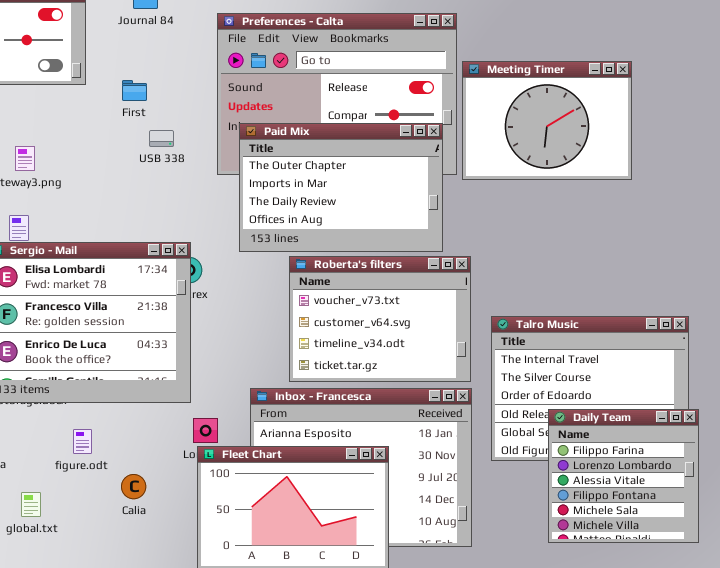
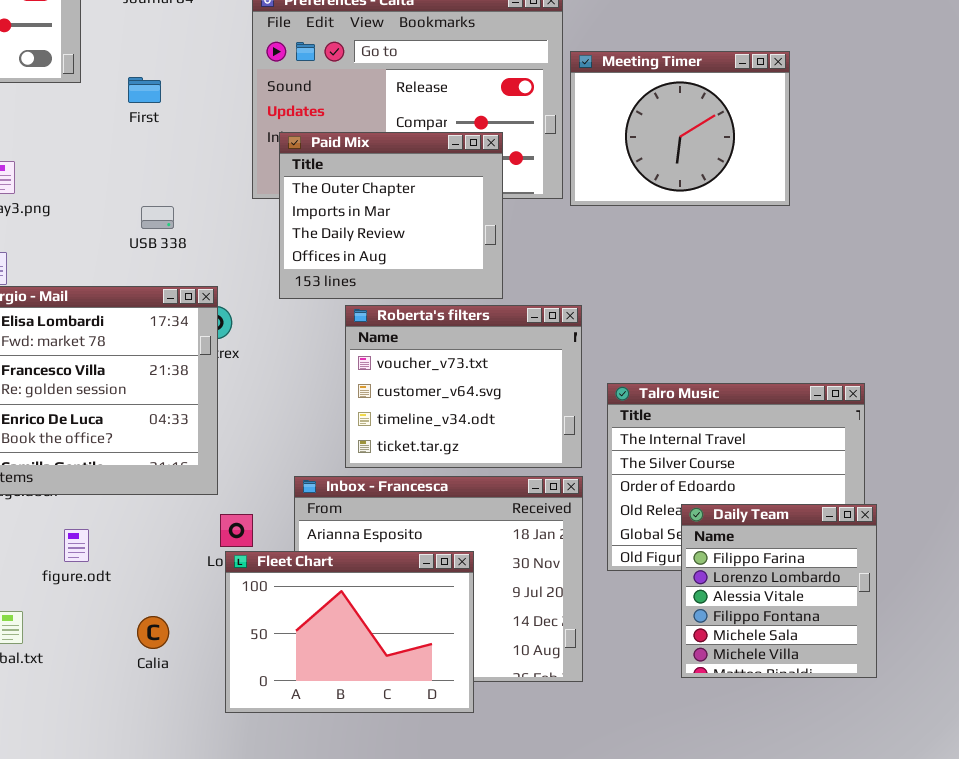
Paid Mix: [239,123,443,252] -> [279,132,503,299], resized
USB 338: [149,130,174,147] -> [141,206,174,229], moved
Calia: [121,474,146,499] -> [137,616,169,649], moved

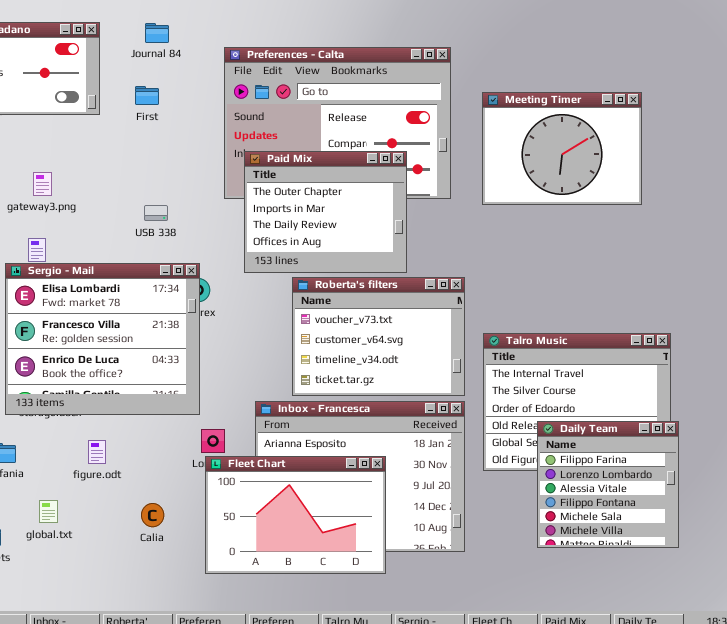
Meeting Timer: [570,51,790,206] -> [482,92,642,205], moved
First: [128,77,161,103] -> [135,86,159,105], moved

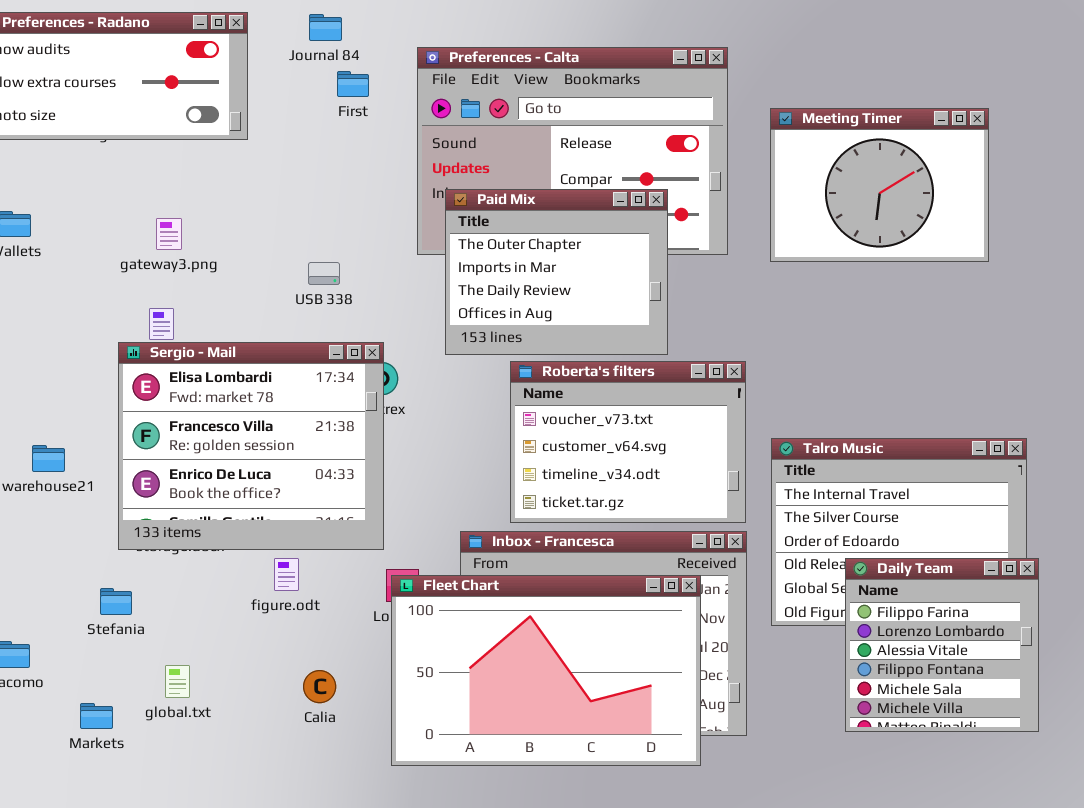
First: [135,86,159,105] -> [337,71,369,97], moved
figure.odt: [88,440,106,464] -> [274,558,299,591], moved
Fleet Chart: [205,456,386,574] -> [391,575,701,766], resized

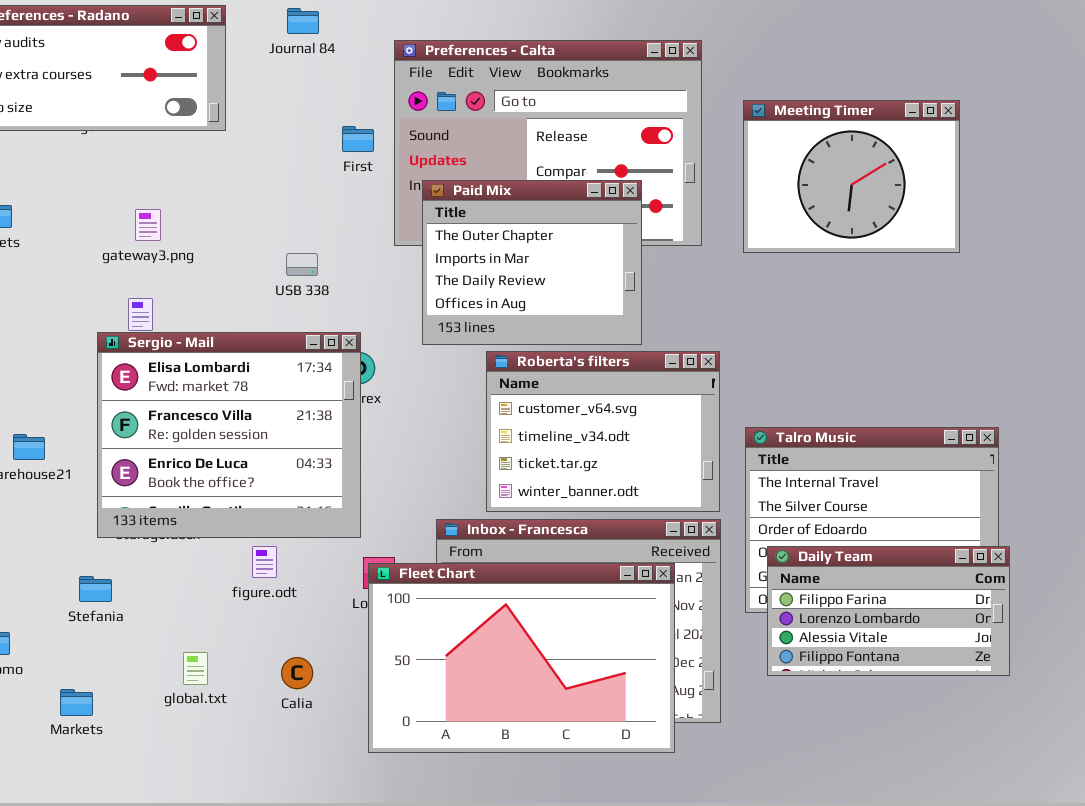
First: [337,71,369,97] -> [342,126,374,152], moved
Roberta's filters: [510,361,746,523] -> [486,351,720,512], scrolled down 1 row
Daily Team: [845,558,1039,732] -> [767,546,1010,676], resized
global.txt: [165,665,190,698] -> [183,652,208,685], moved

